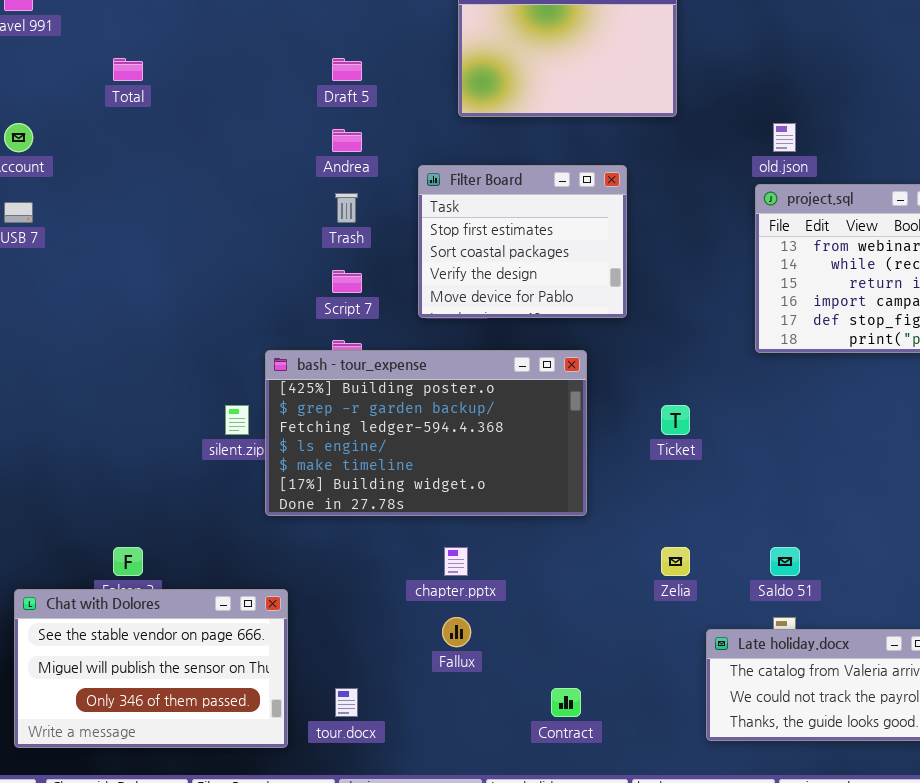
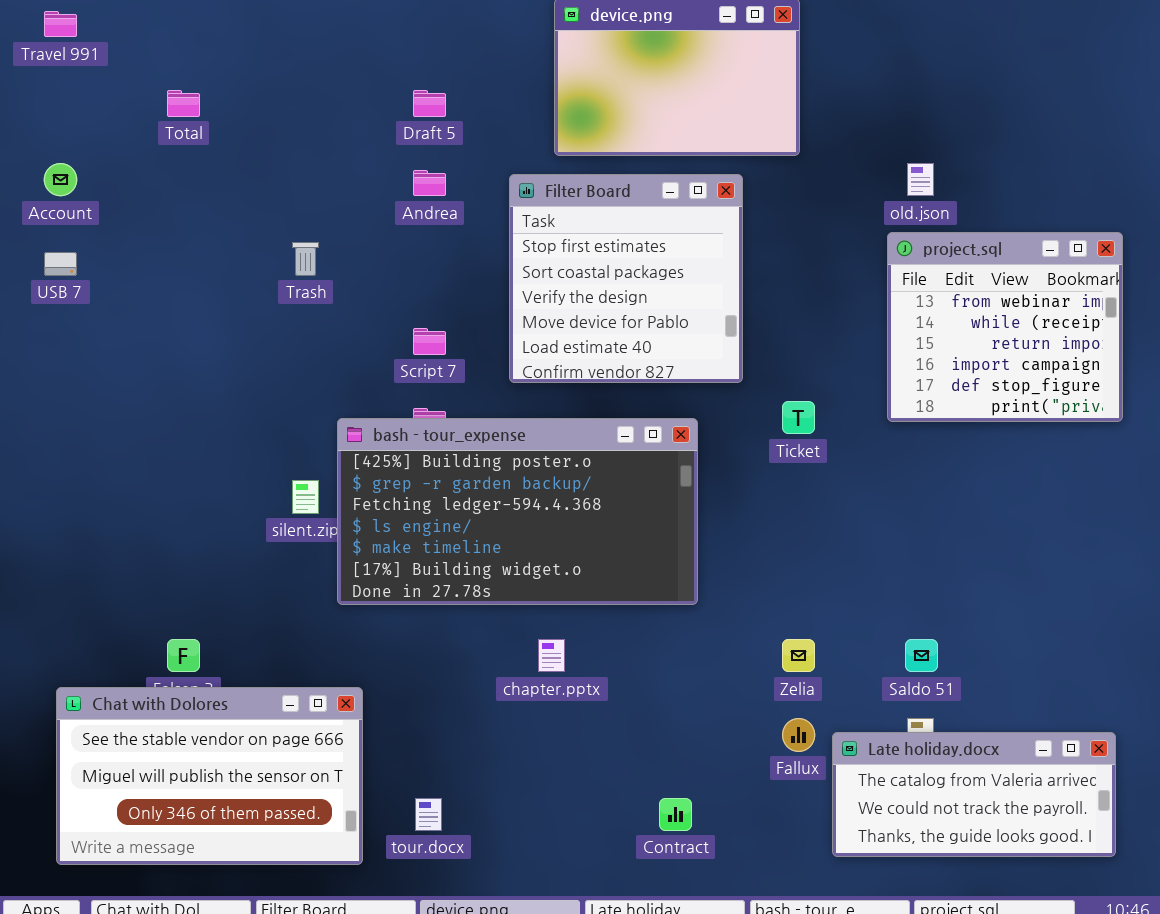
Filter Board: [418,165,627,318] -> [509,174,743,383], resized
Trash: [335,193,358,223] -> [292,242,319,276], moved
Ticket: [661,405,690,435] -> [782,401,815,434], moved
Fallux: [442,617,471,647] -> [782,718,815,752], moved

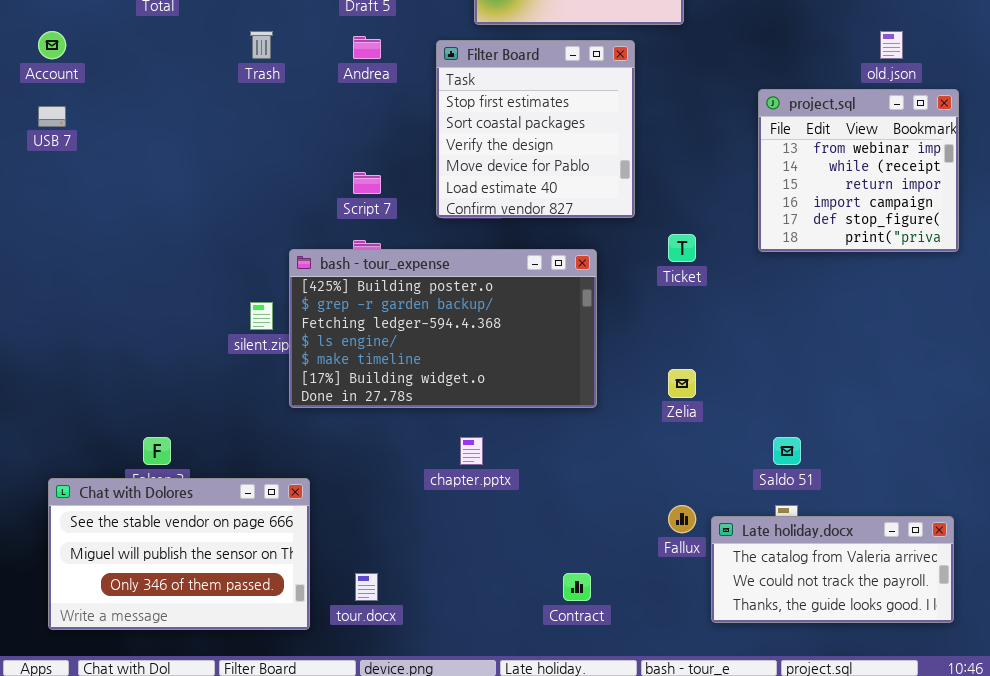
old.json: [907,163,934,196] -> [880,31,903,59], moved
Trash: [292,242,319,276] -> [250,31,273,59], moved
Zelia: [782,639,815,672] -> [668,369,696,398], moved

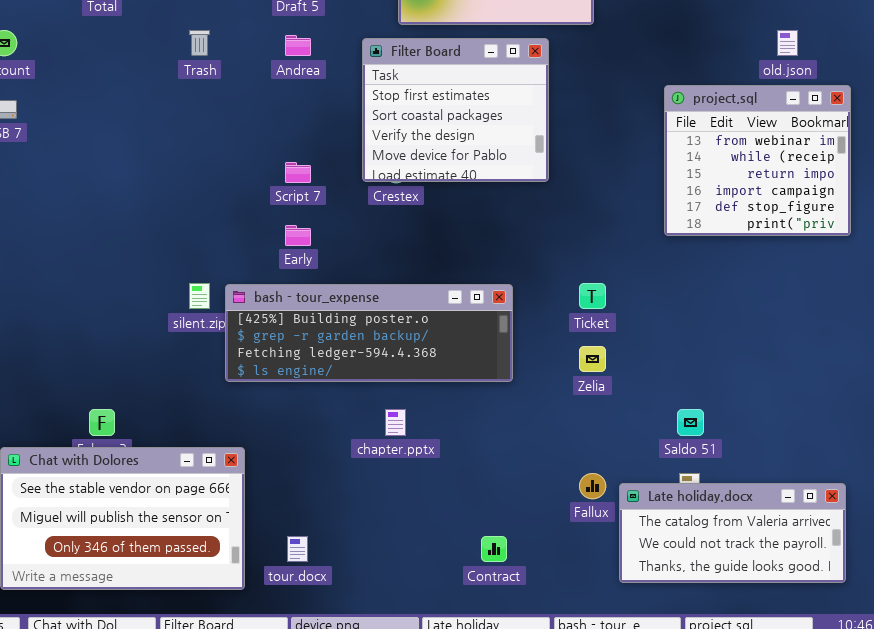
Filter Board: [436,40,635,218] -> [362,38,549,182], resized
Ticket: [668,234,696,262] -> [579,283,606,309], moved
bash - tour_expense: [289,249,597,408] -> [225,284,513,382], resized

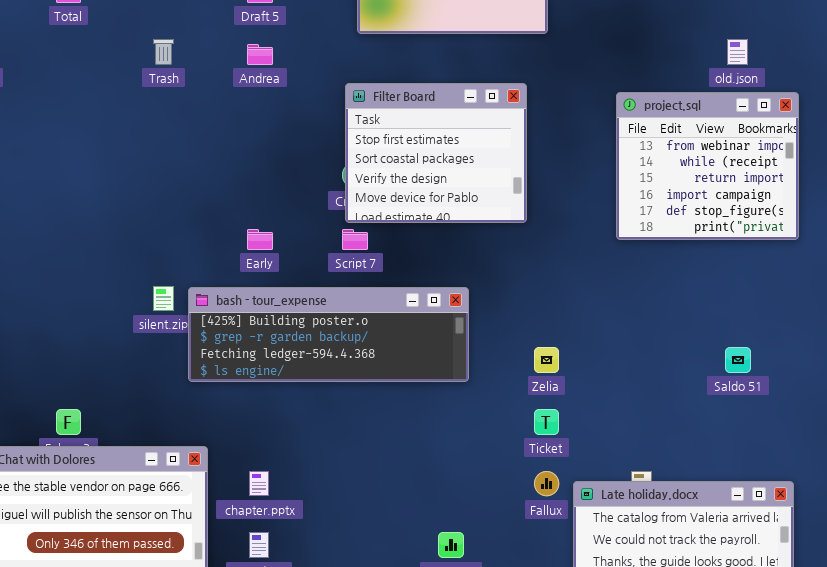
Filter Board: [362,38,549,182] -> [345,83,527,223], moved
Script 7: [285,162,311,183] -> [342,229,368,250], moved
Ticket: [579,283,606,309] -> [534,409,559,435], moved
chapter.pptx: [385,409,406,436] -> [249,471,269,496], moved
Saldo 51: [677,409,704,436] -> [725,347,751,373], moved

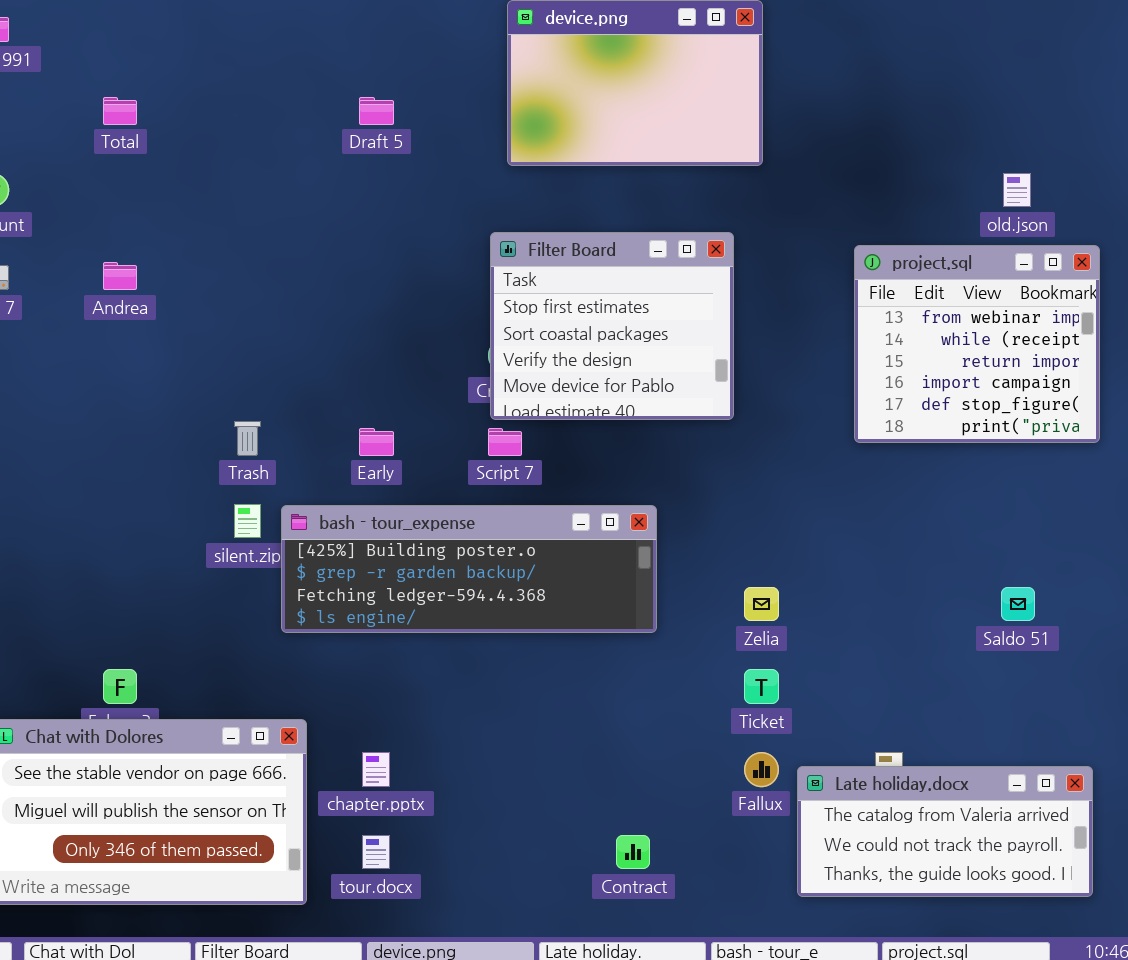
Trash: [153,39,174,65] -> [234,421,261,456], moved
Andrea: [247,44,273,65] -> [103,262,137,290], moved

